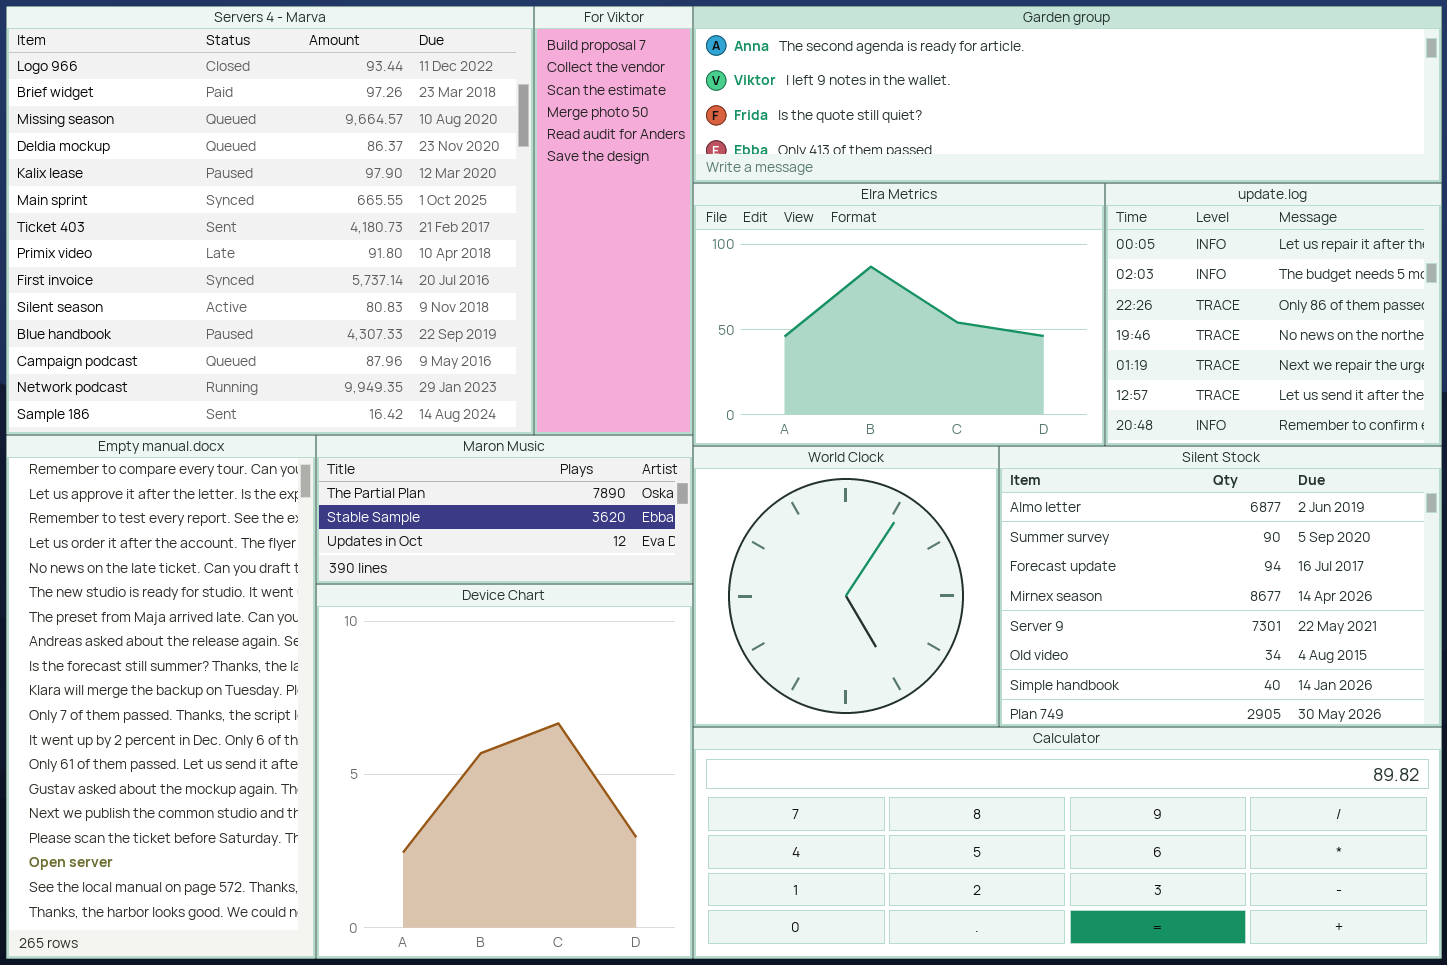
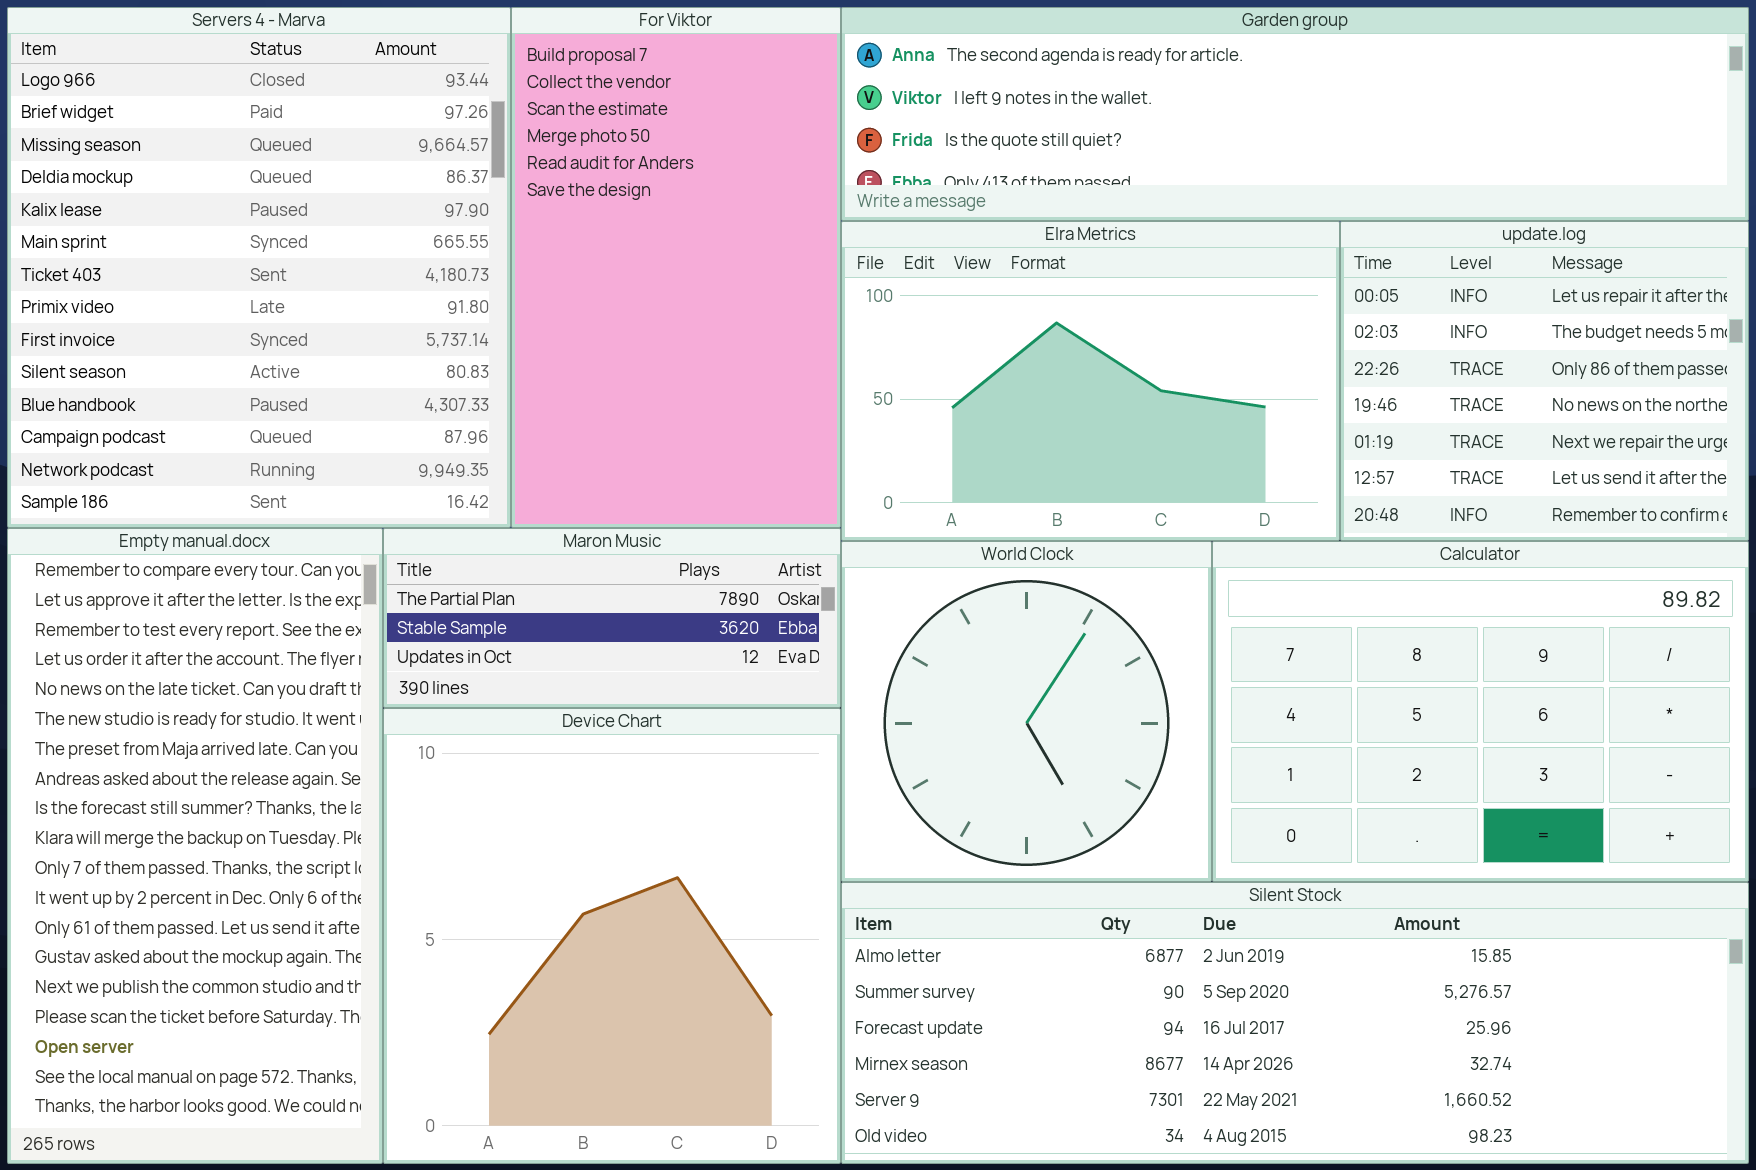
Servers 4 - Marva: [6,6,534,435] -> [7,7,511,528], resized
For Viktor: [534,6,693,435] -> [511,7,841,528], resized
Silent Stock: [999,446,1442,727] -> [841,882,1749,1164], moved, resized
Calculator: [693,727,1442,959] -> [1212,541,1749,882], moved, resized

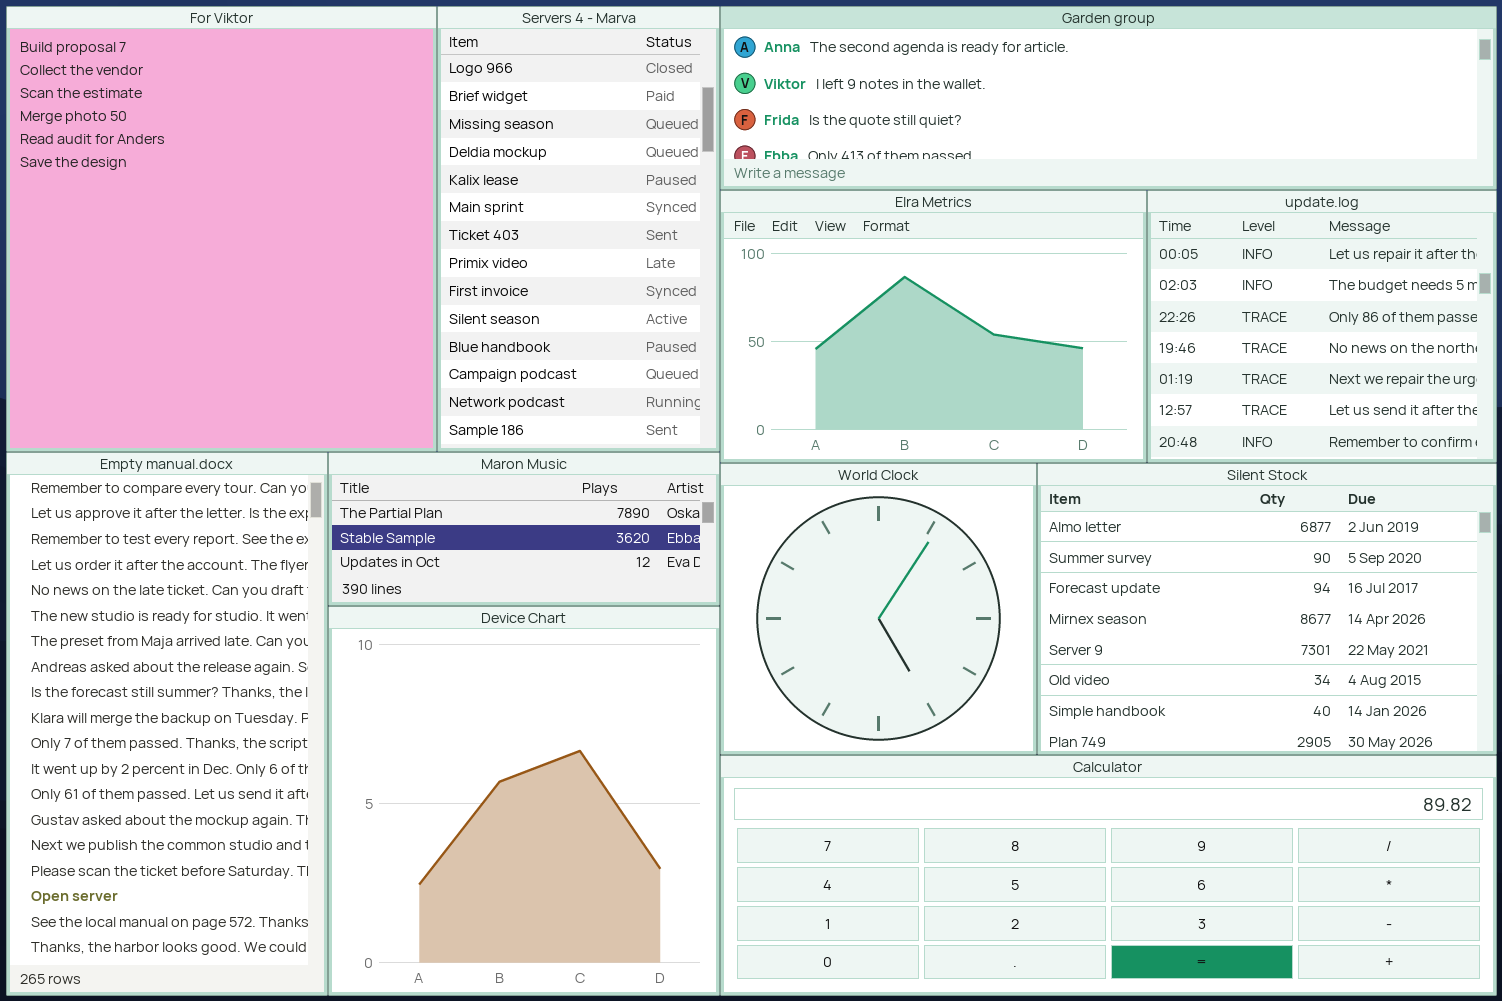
Servers 4 - Marva: [7,7,511,528] -> [437,6,720,452], moved, resized
For Viktor: [511,7,841,528] -> [6,6,437,452], moved, resized
Calculator: [1212,541,1749,882] -> [720,755,1497,996], moved, resized
Silent Stock: [841,882,1749,1164] -> [1037,463,1497,755], moved, resized

